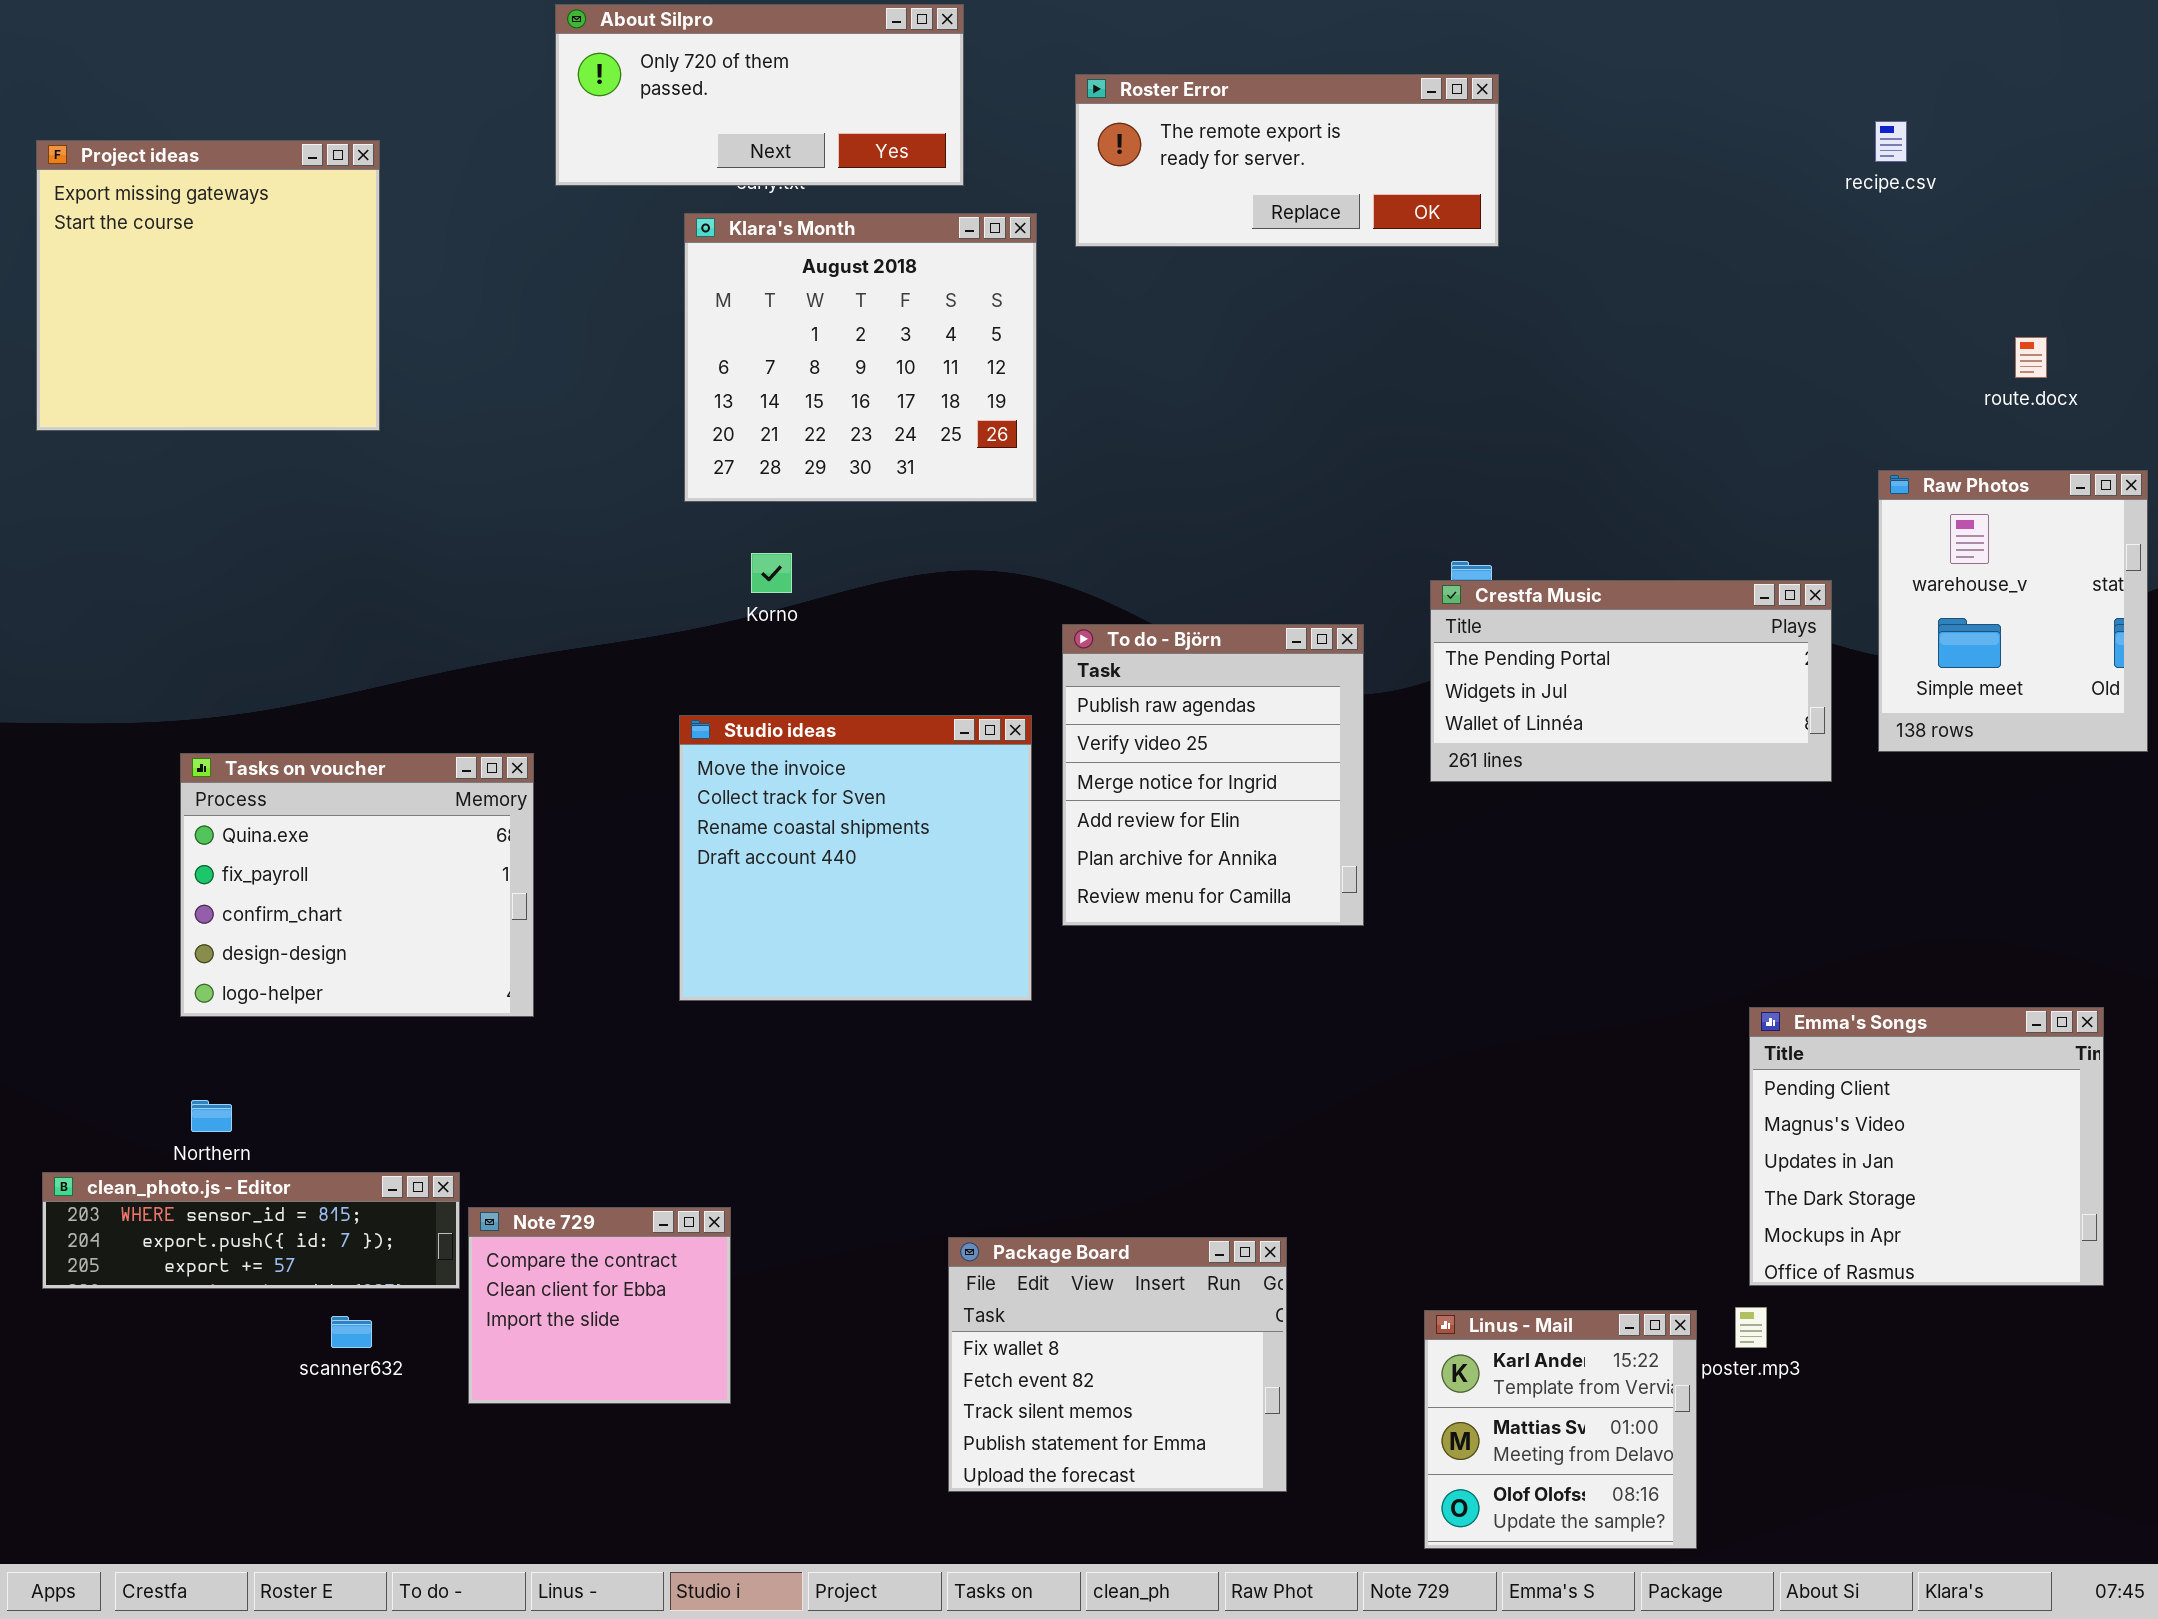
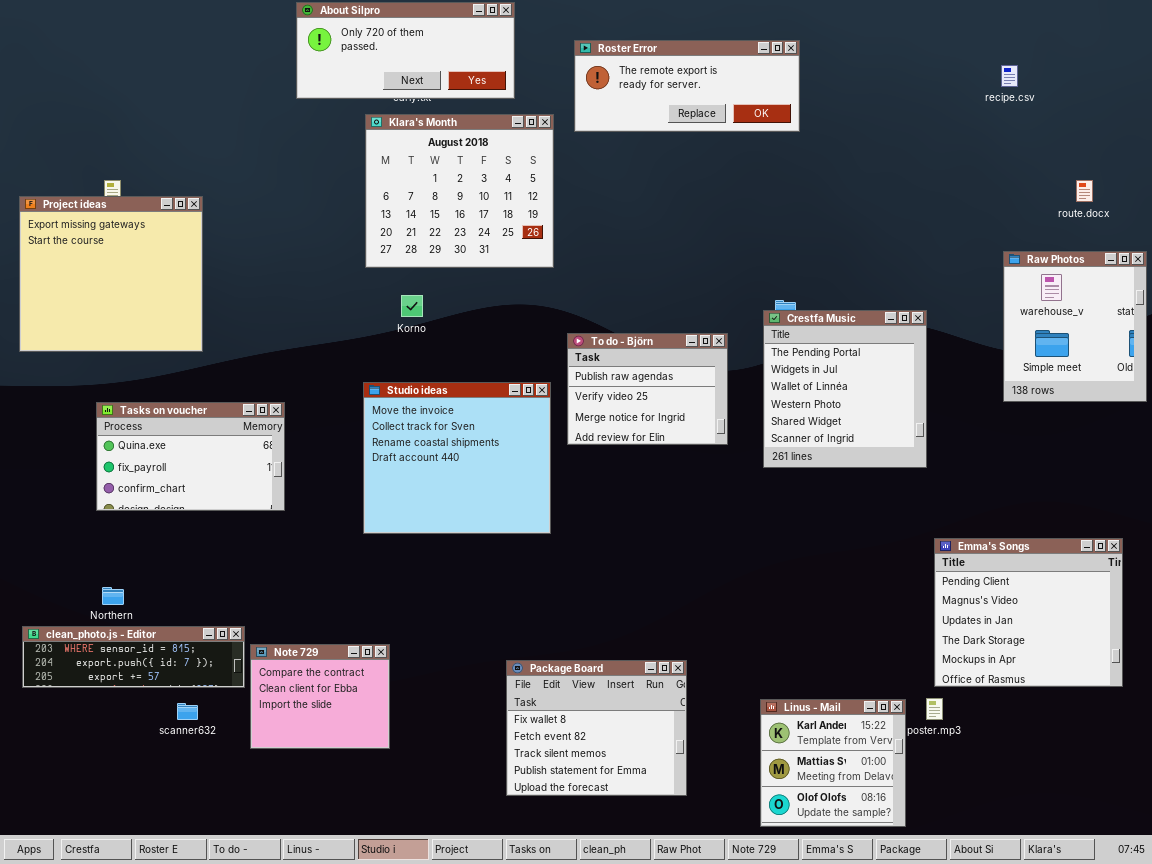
Project ideas: [36,140,380,431] -> [19,196,203,352], moved
Crestfa Music: [1430,580,1832,782] -> [763,310,927,468], resized
To do - Björn: [1062,624,1364,926] -> [567,333,728,445], resized
Tasks on voucher: [180,753,534,1017] -> [96,402,285,511], resized

